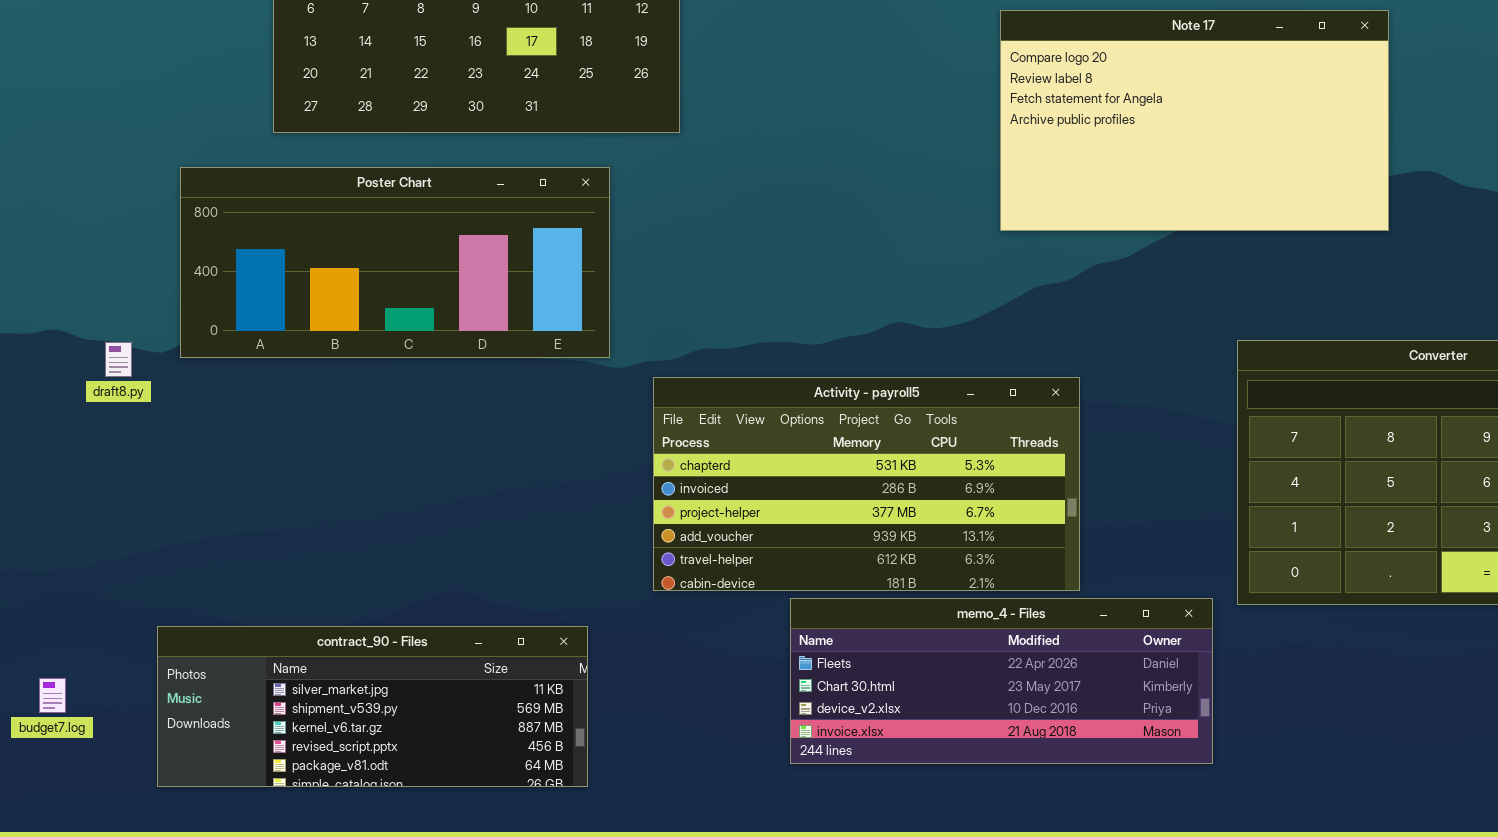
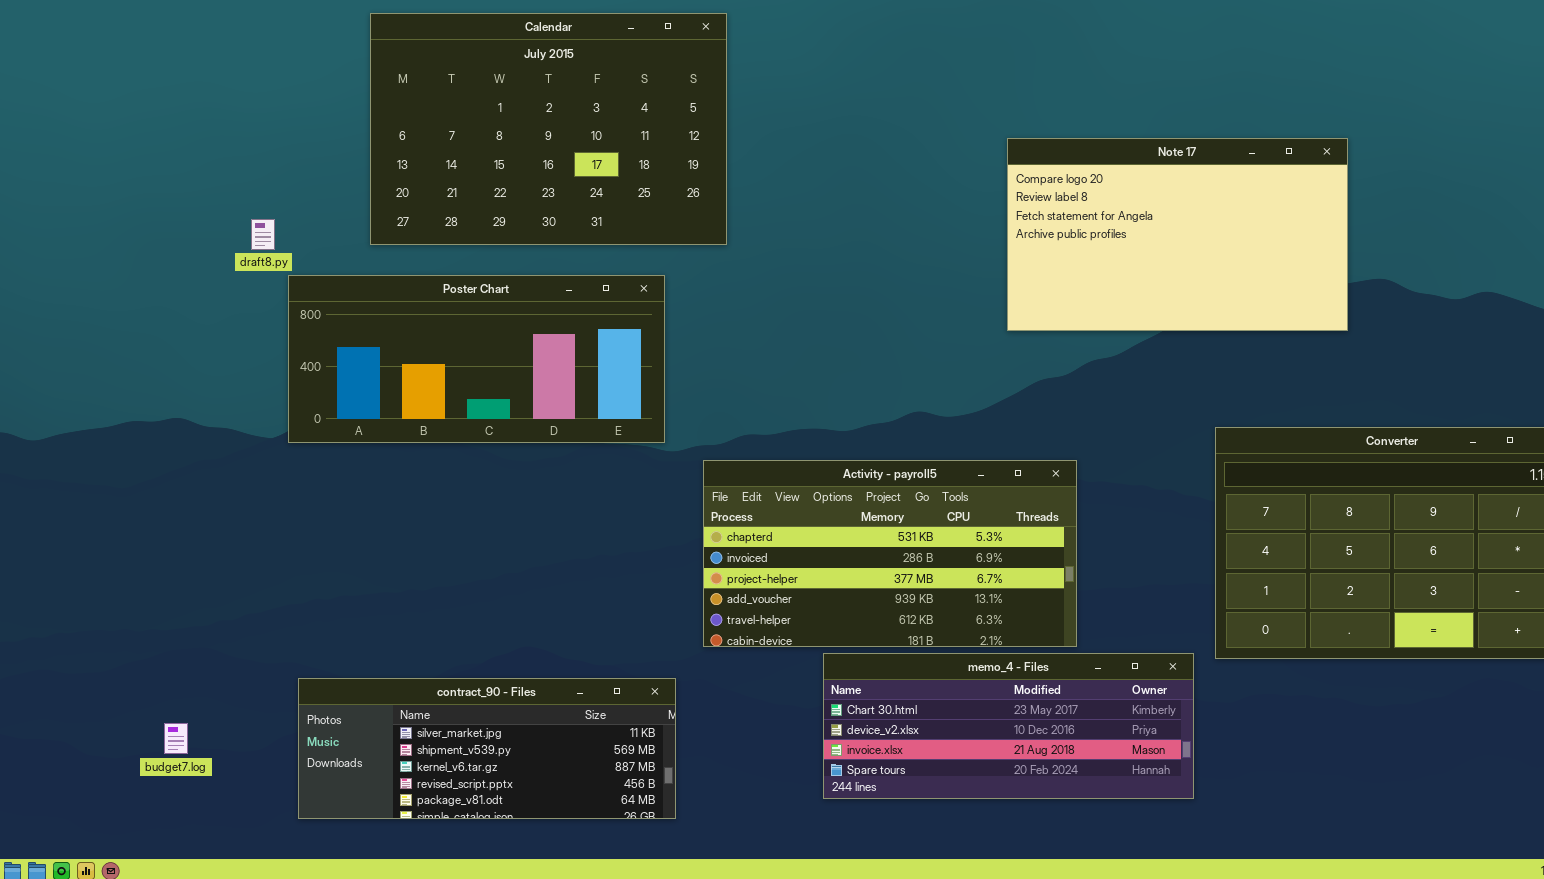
draft8.py: [105,342,132,377] -> [251,219,275,250], moved
memo_4 - Files: [790,598,1213,764] -> [823,653,1194,799], scrolled down 1 row
contract_90 - Files: [157,626,588,787] -> [298,678,676,819], moved

